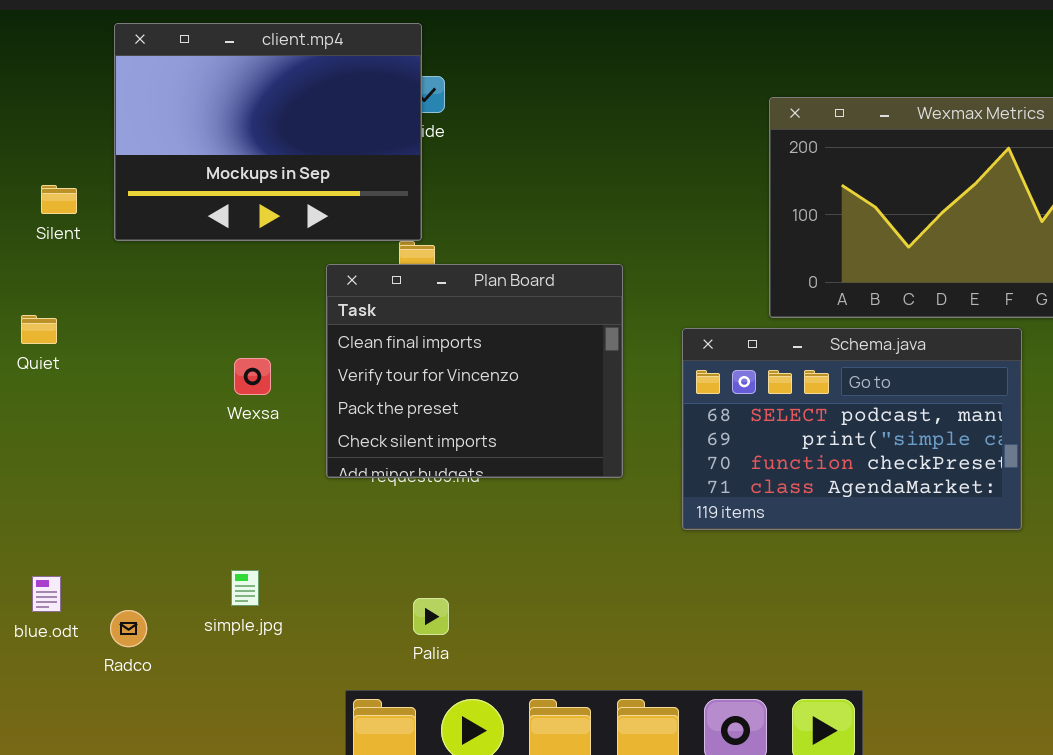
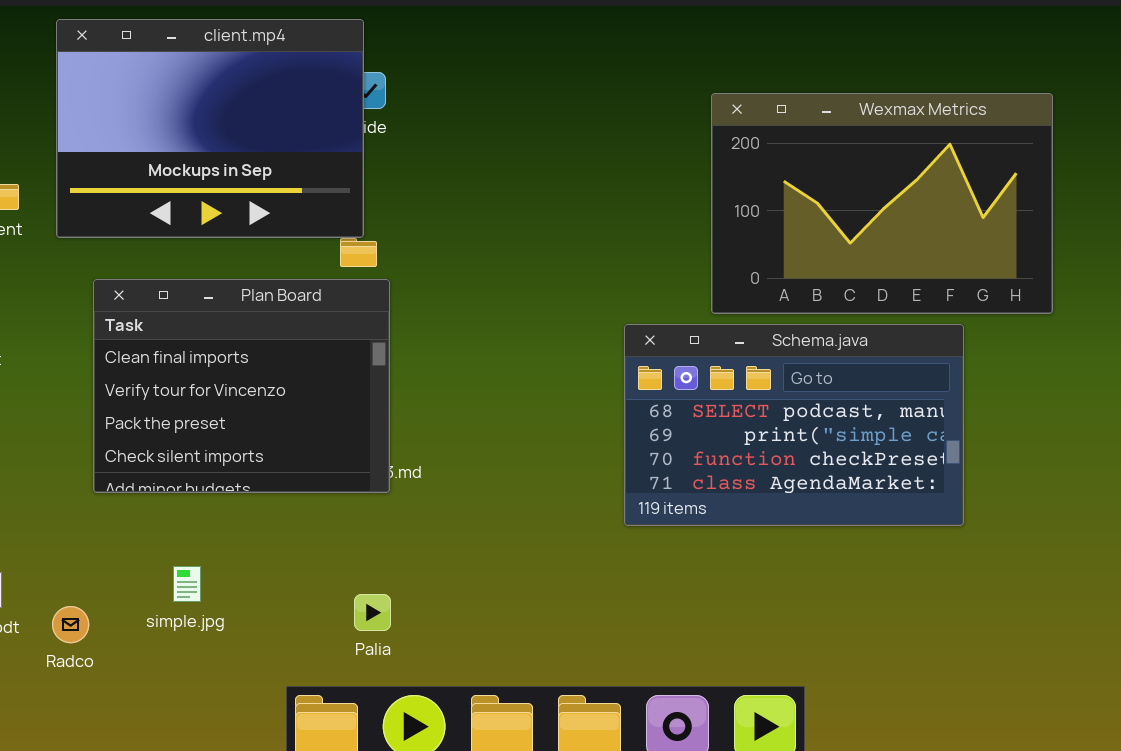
Plan Board: [326,264,623,478] -> [93,279,390,493], moved

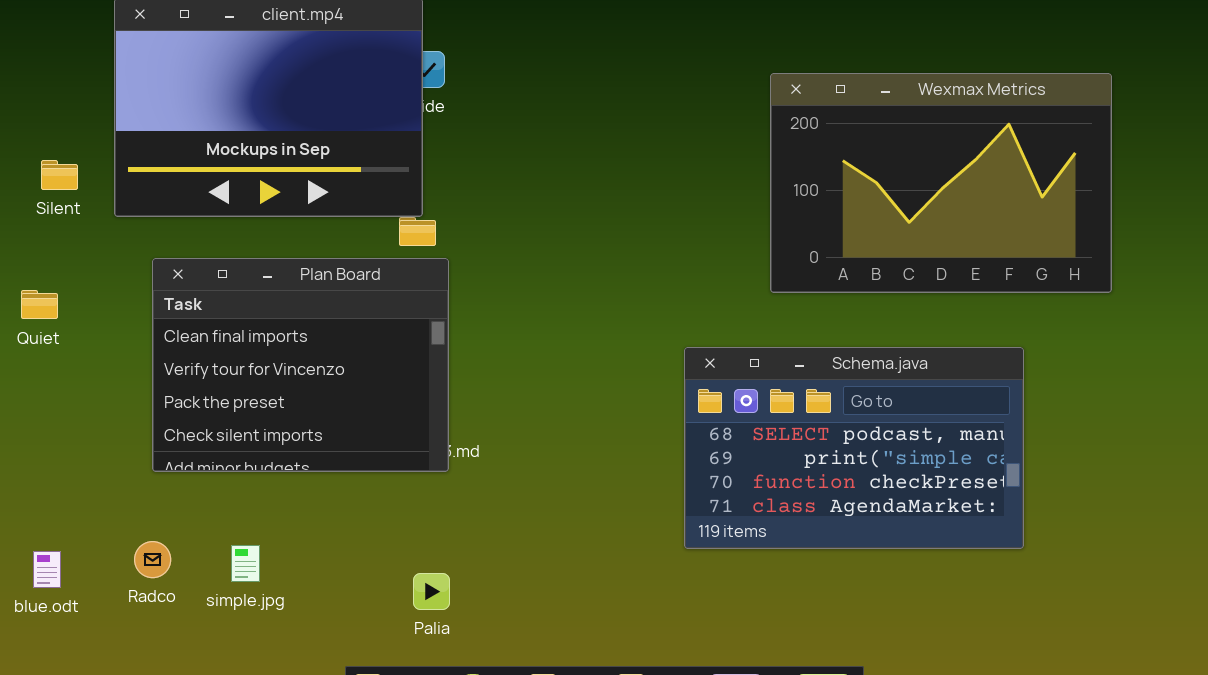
Schema.java: [624,324,964,526] -> [684,347,1024,549], moved
Radco: [52,606,89,643] -> [134,541,171,578], moved

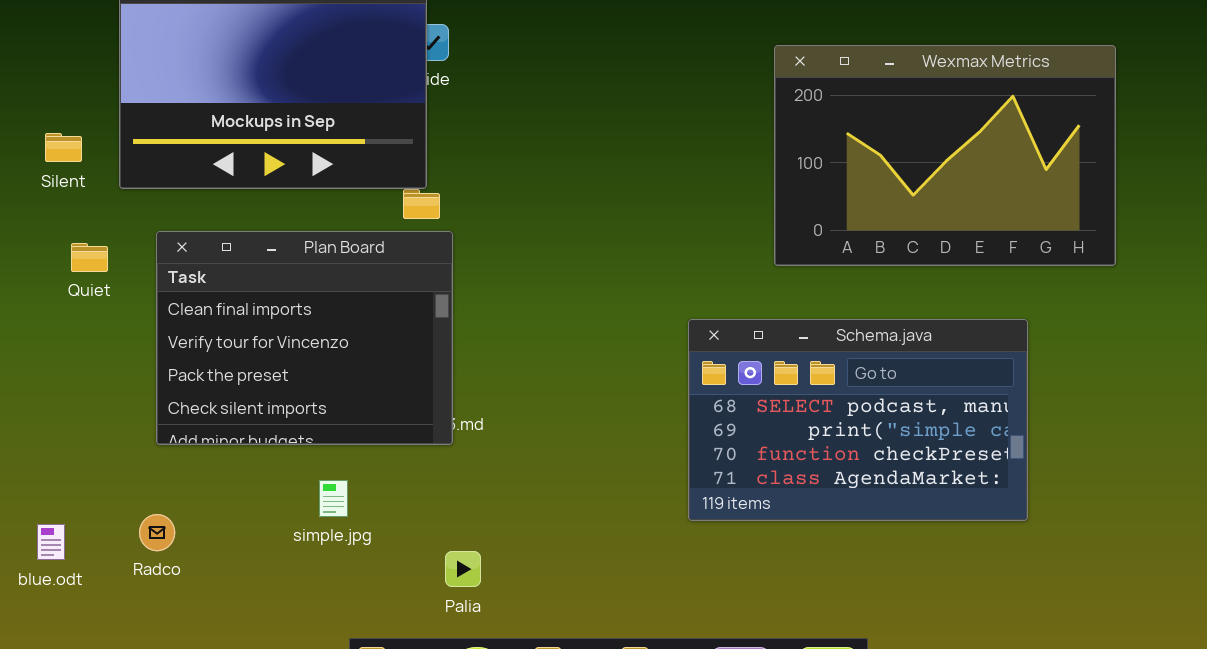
Quiet: [21,290,58,319] -> [71,243,108,272], moved
simple.jpg: [231,545,260,582] -> [319,480,348,517], moved
Palia: [413,573,450,610] -> [445,551,481,587], moved

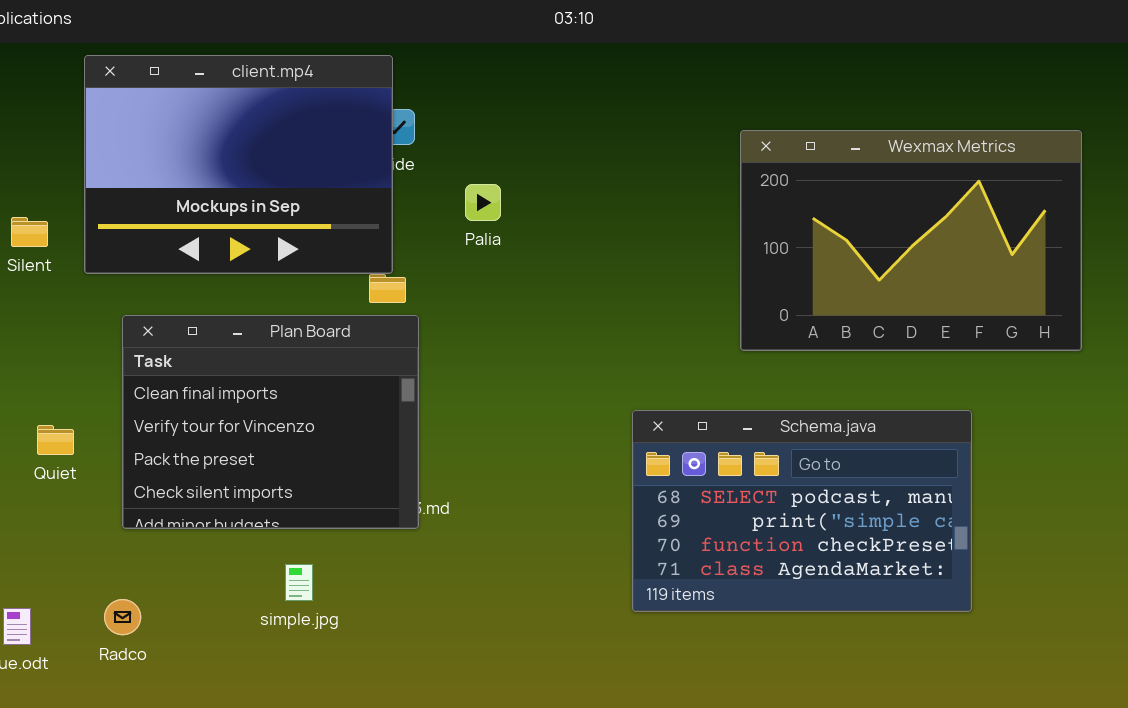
Quiet: [71,243,108,272] -> [37,425,74,455], moved
Schema.java: [688,319,1028,521] -> [632,410,972,612], moved
Palia: [445,551,481,587] -> [465,184,501,221], moved

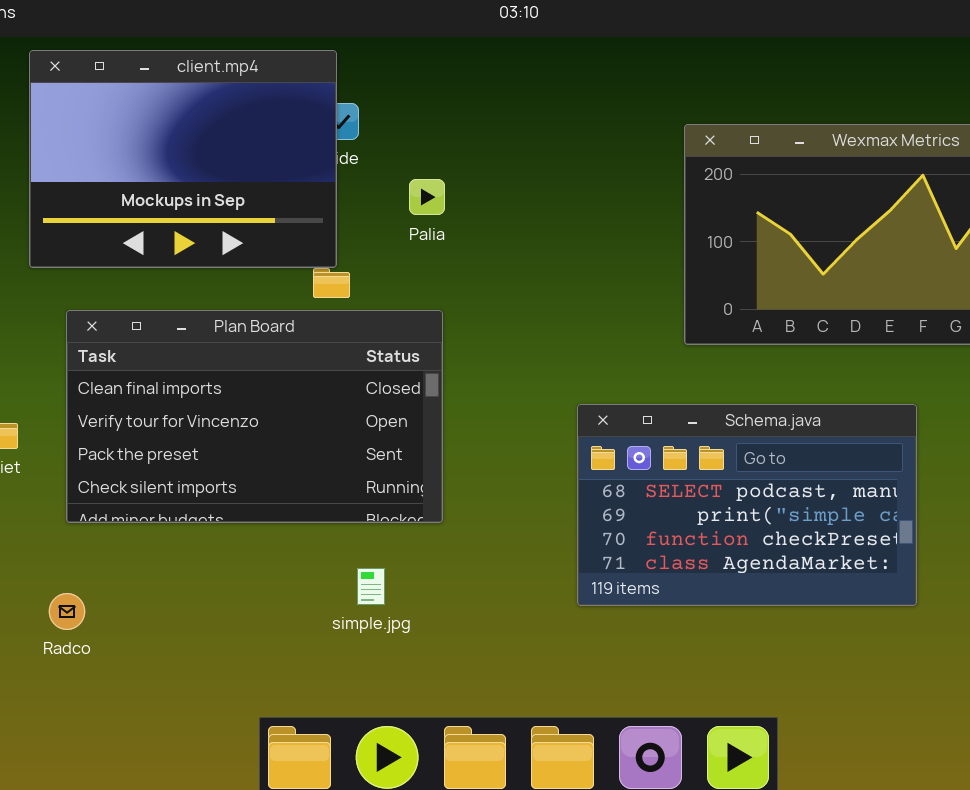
Plan Board: [122,315,419,529] -> [66,310,443,523], resized
simple.jpg: [285,564,313,601] -> [357,568,385,605], moved

